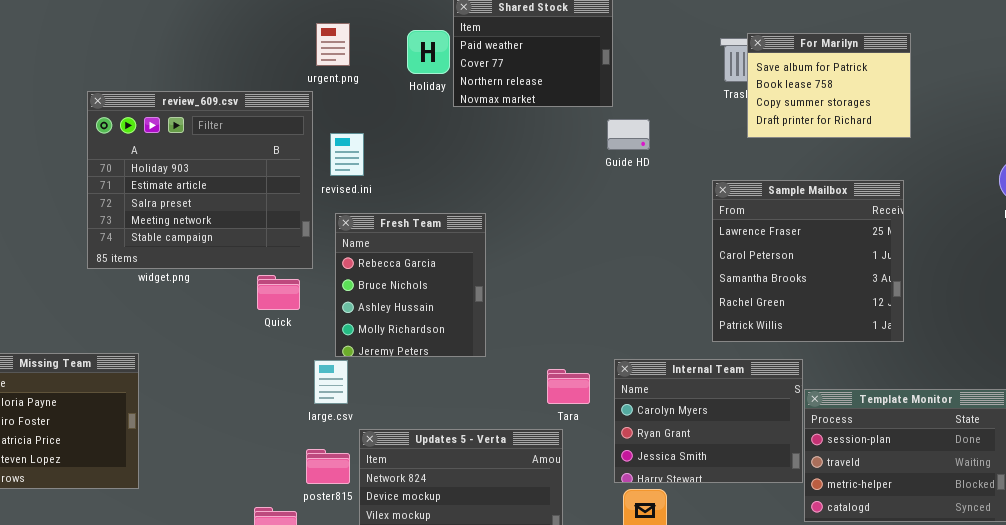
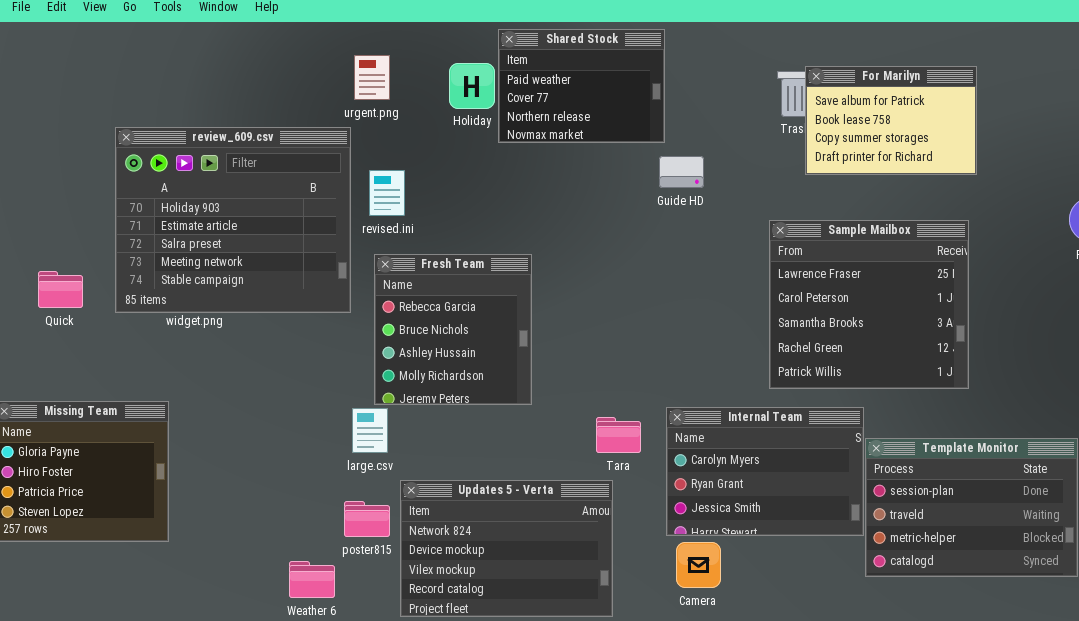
Quick: [257,275,300,310] -> [38,271,83,308], moved

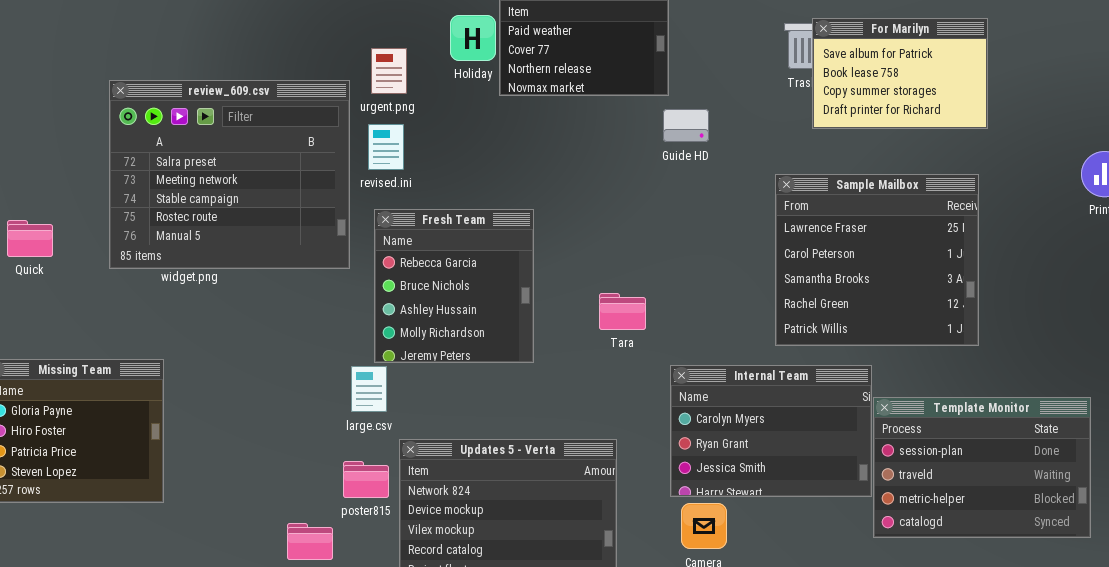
urgent.png: [354,55,390,100] -> [371,48,407,94], moved
review_609.csv: [115,127,351,313] -> [109,80,350,269], scrolled down 2 rows
Quick: [38,271,83,308] -> [7,220,53,257], moved
Tara: [596,417,641,453] -> [599,293,646,330], moved

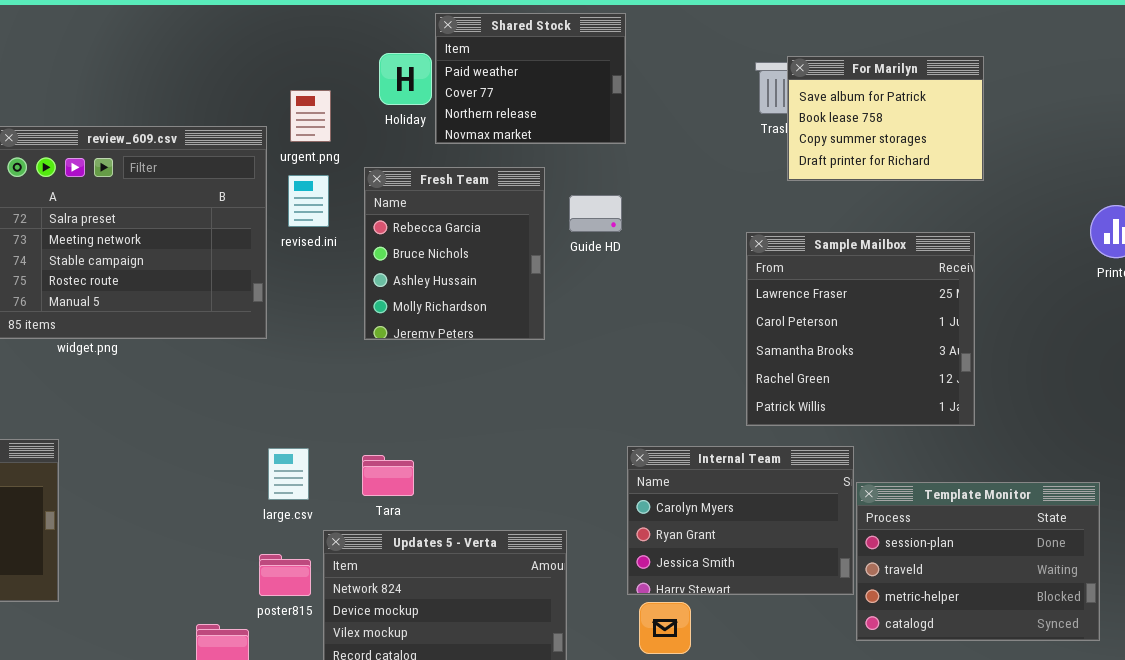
Guide HD: [663,109,709,142] -> [569,195,622,232], moved
Fresh Team: [374,209,534,363] -> [364,167,545,340], moved
Tara: [599,293,646,330] -> [362,455,414,496], moved

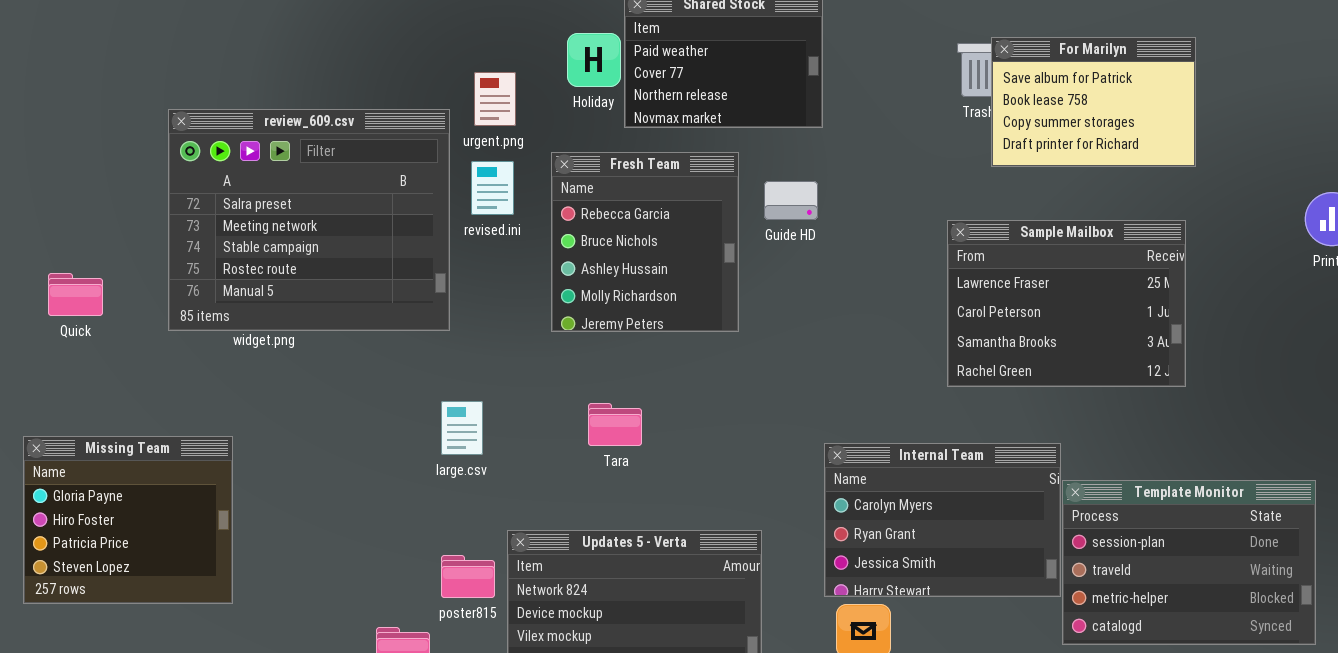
Sample Mailbox: [746,232,975,426] -> [947,220,1186,387], resized
large.csv: [268,448,309,500] -> [441,401,483,455], moved
Tara: [362,455,414,496] -> [588,403,642,446], moved

